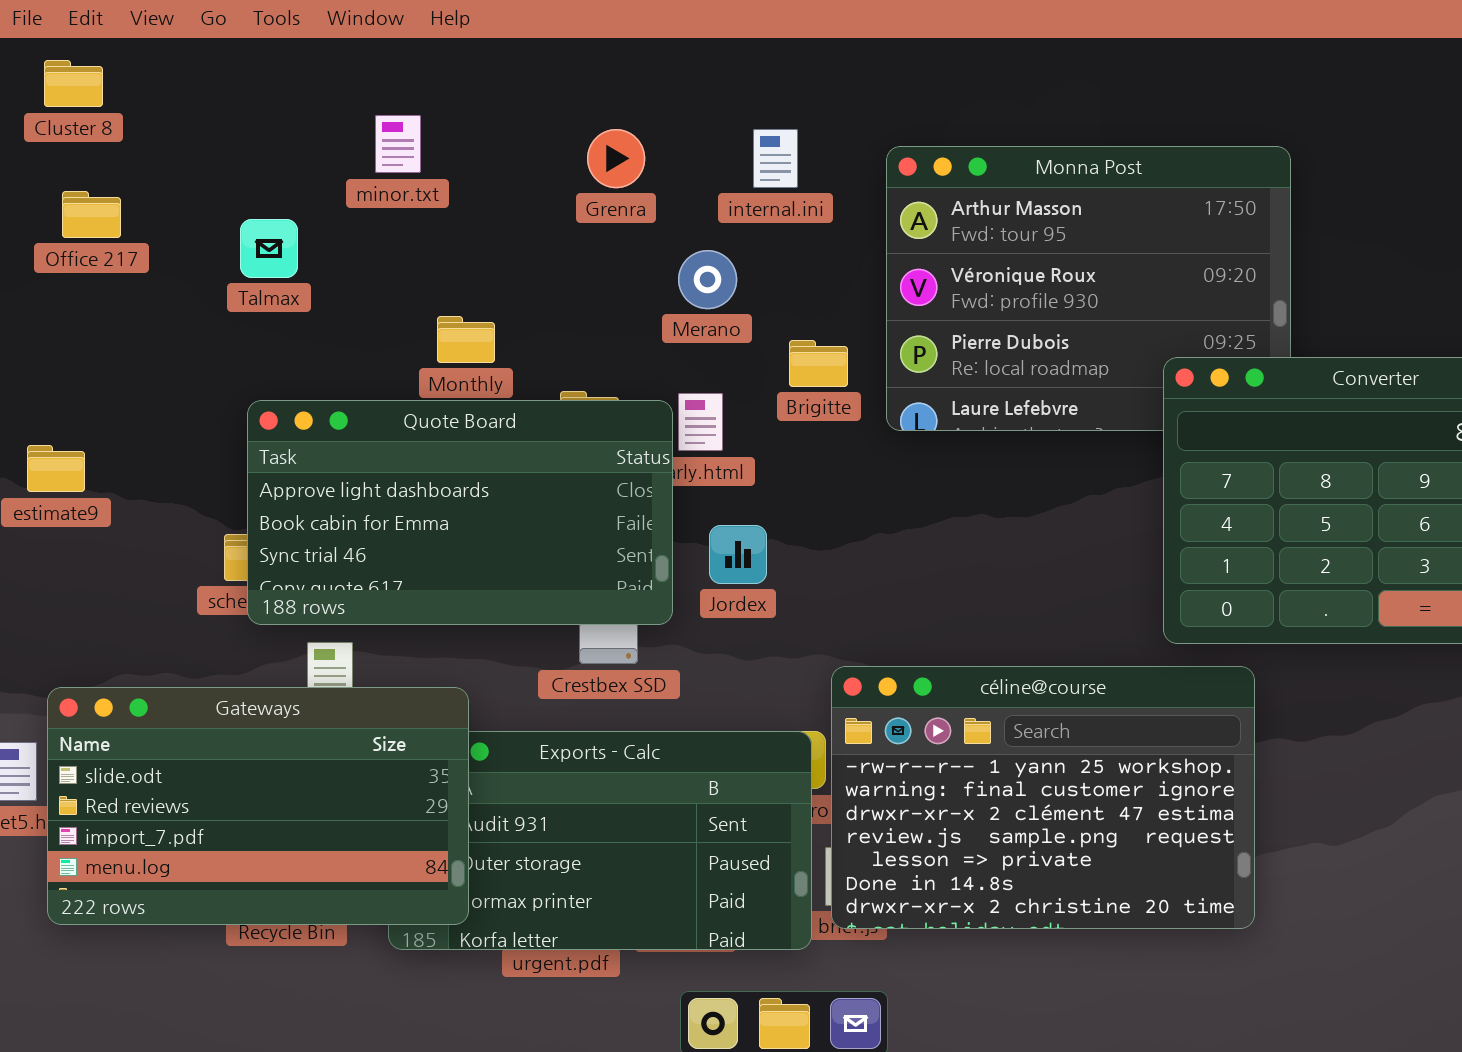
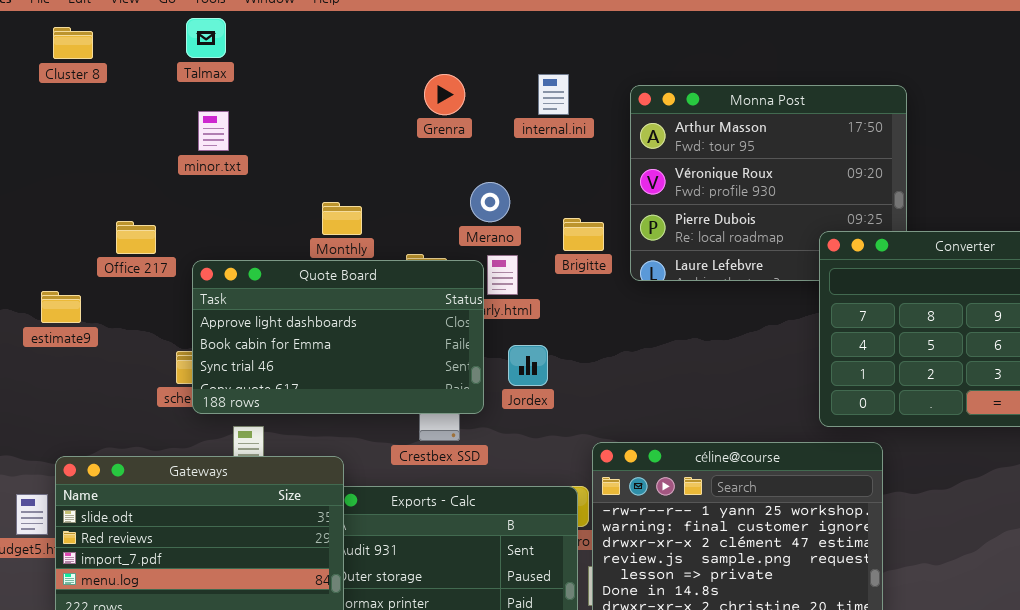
minor.txt: [375,115,421,173] -> [198,111,229,151], moved
Office 217: [62,191,121,238] -> [116,221,156,254], moved
Talmax: [240,219,298,278] -> [186,18,226,58], moved
Merano: [678,250,737,309] -> [470,182,510,222], moved

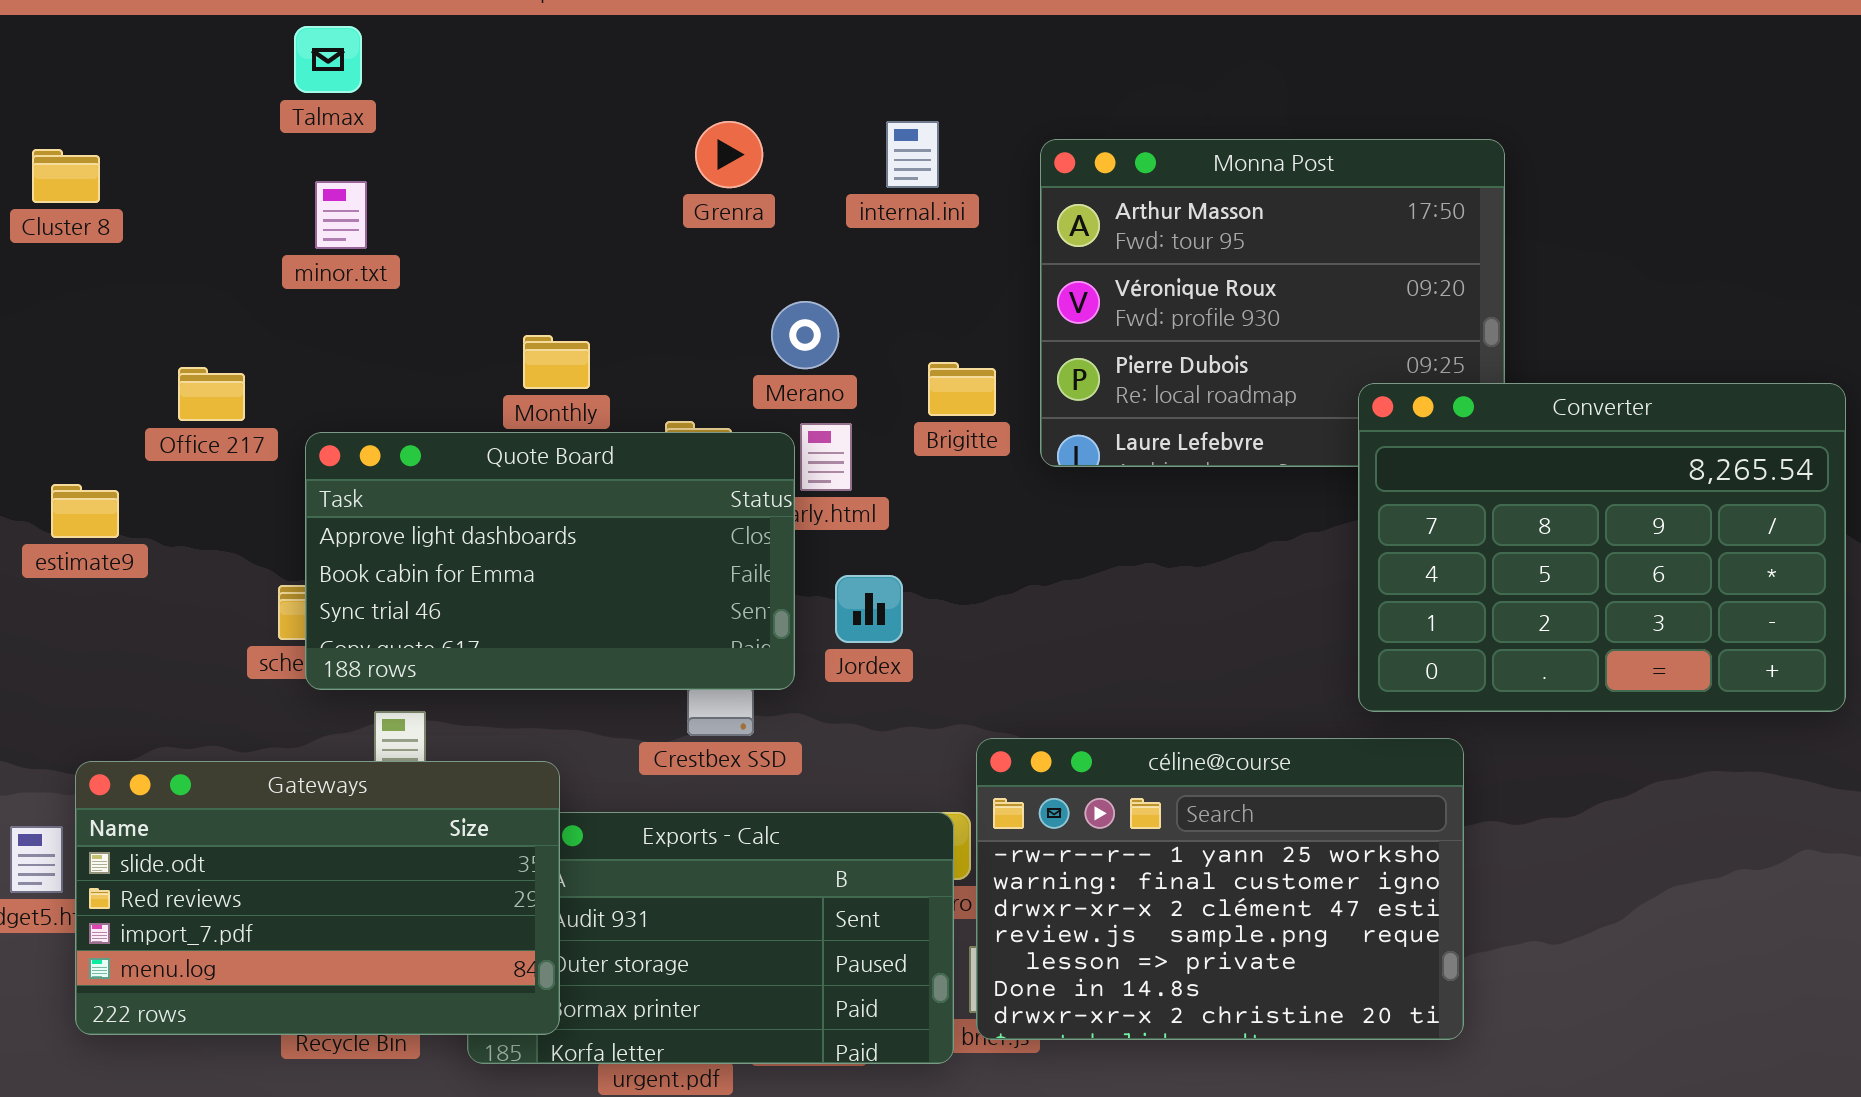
Cluster 8: [53,27,93,59] -> [32,149,100,203], moved

